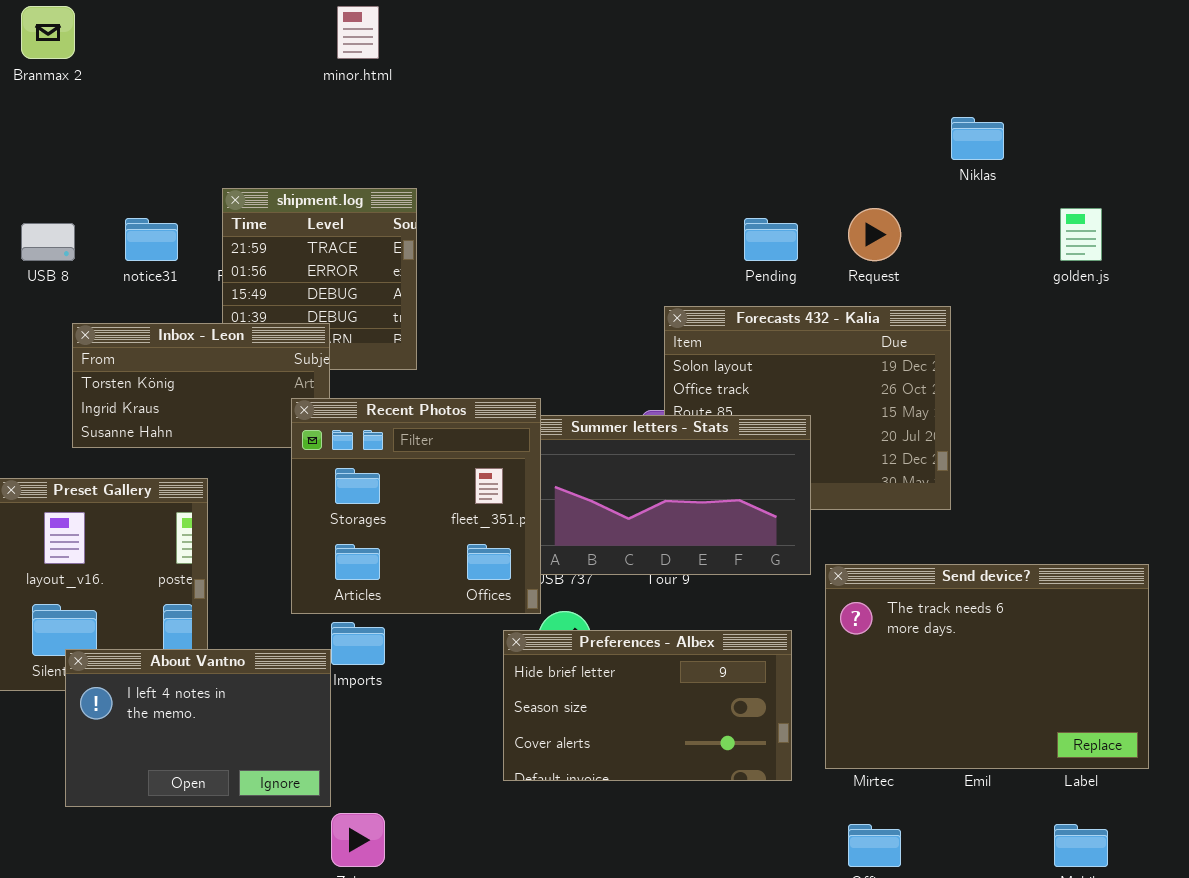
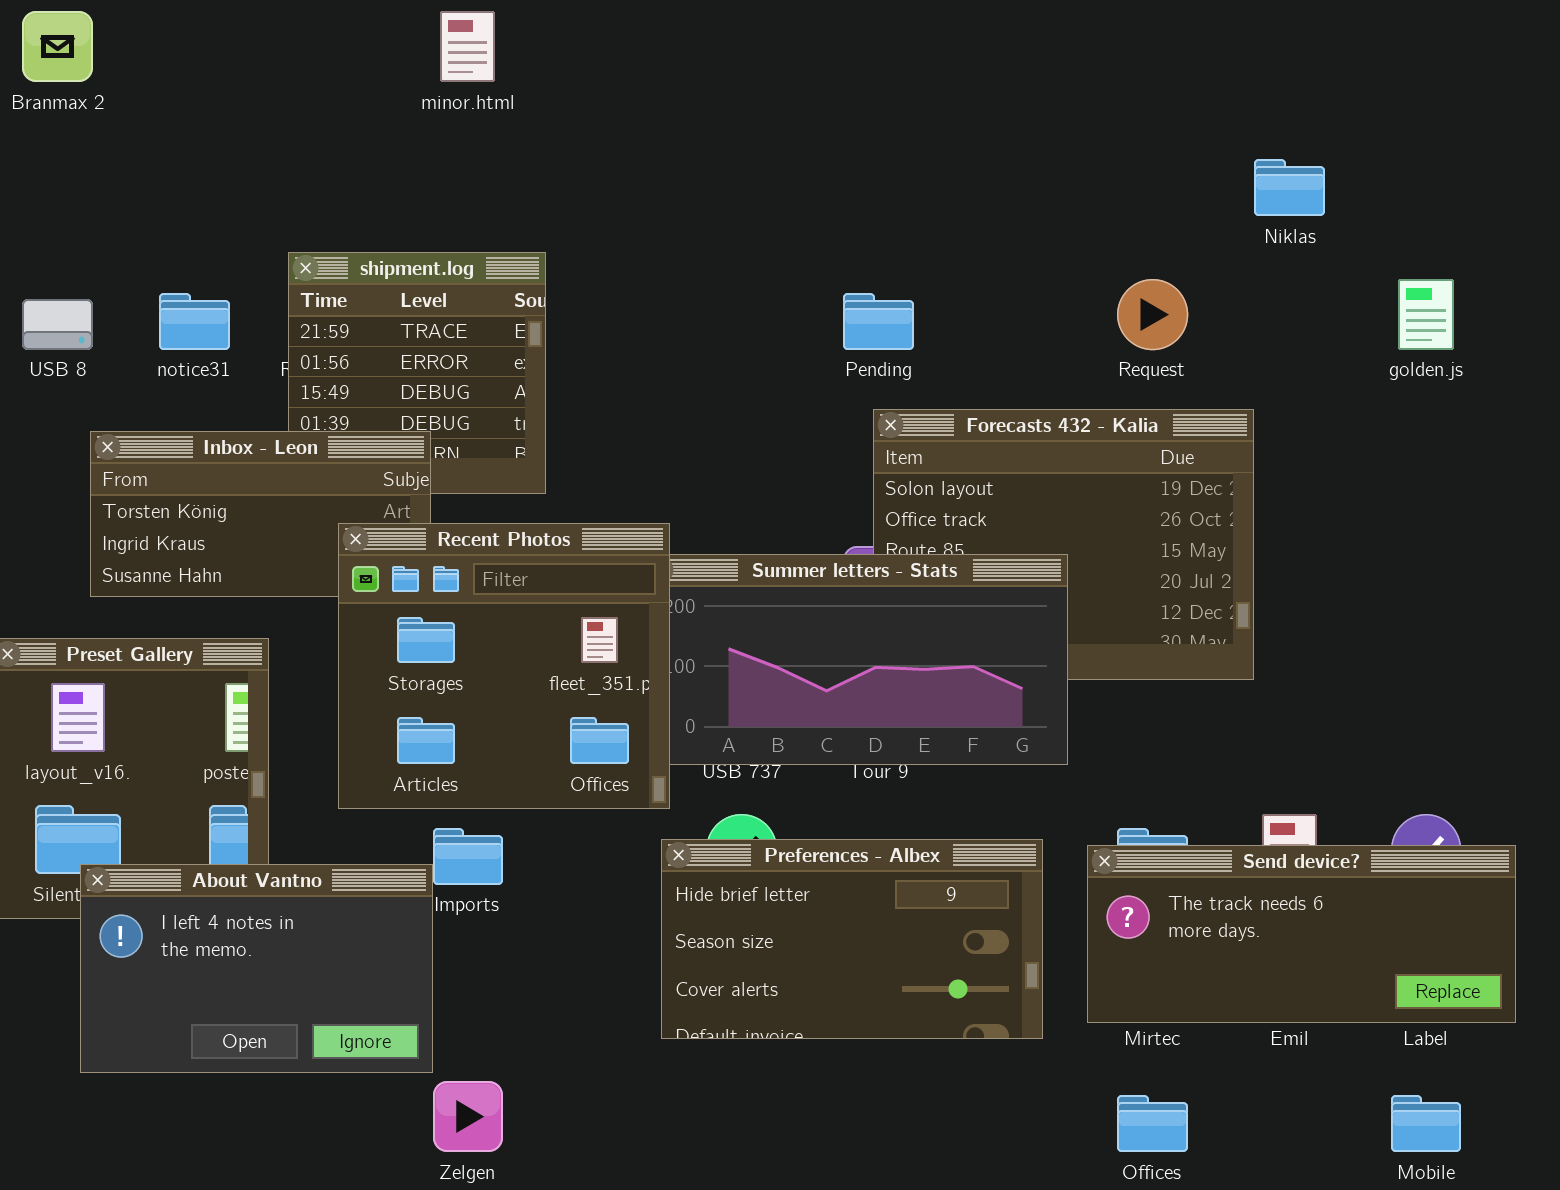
Pending: [744,218,798,261] -> [843,293,914,350], moved
Recent Photos: [291,398,541,614] -> [338,523,670,809], moved
Send device?: [825,564,1149,769] -> [1087,845,1516,1023], resized

